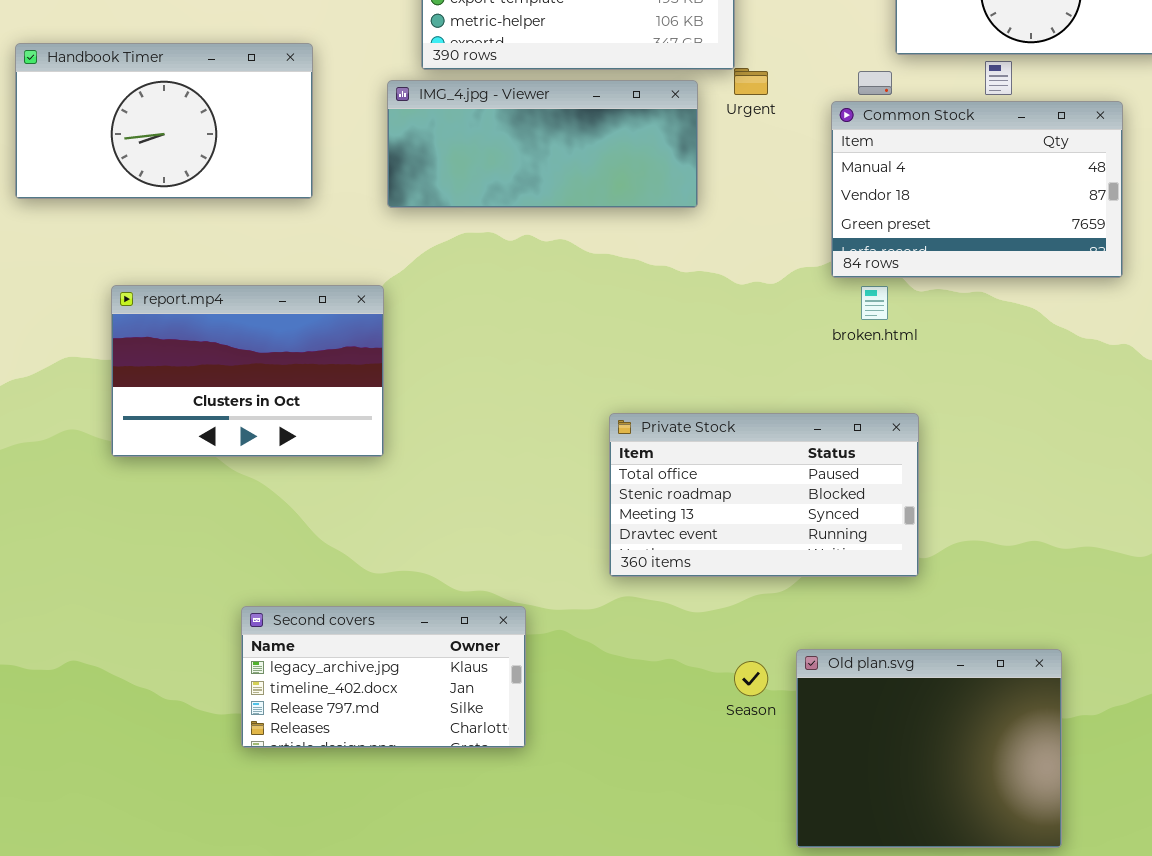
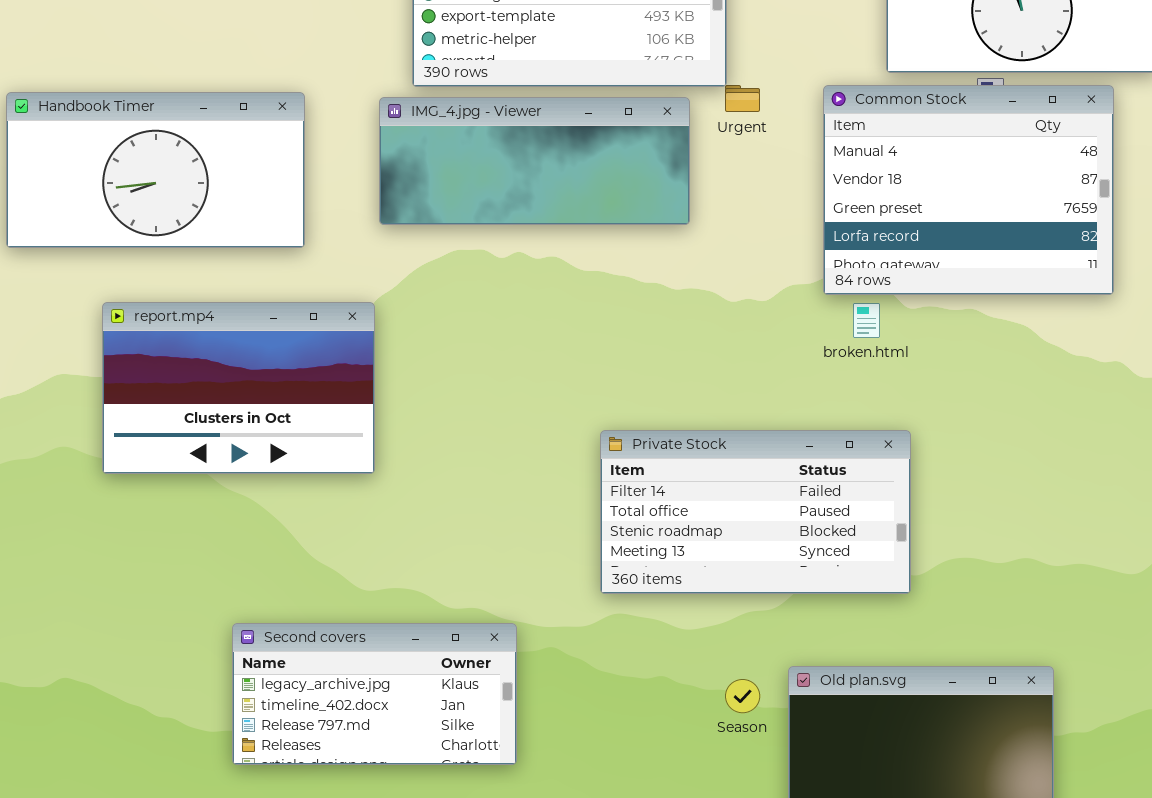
Handbook Timer: [15,43,313,199] -> [6,92,305,248], moved
Common Stock: [831,101,1123,278] -> [823,85,1114,295], resized
Private Stock: [609,413,919,577] -> [600,430,911,594], scrolled up 1 row

